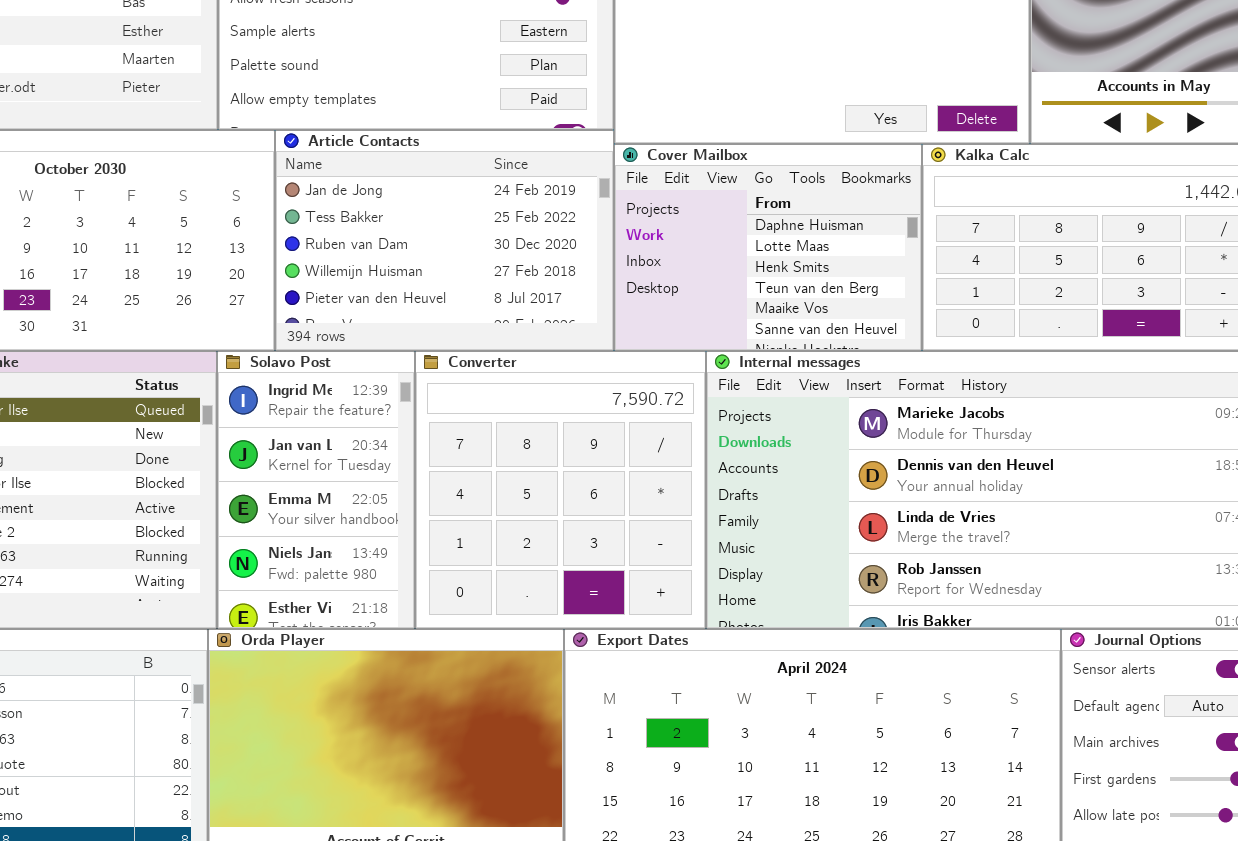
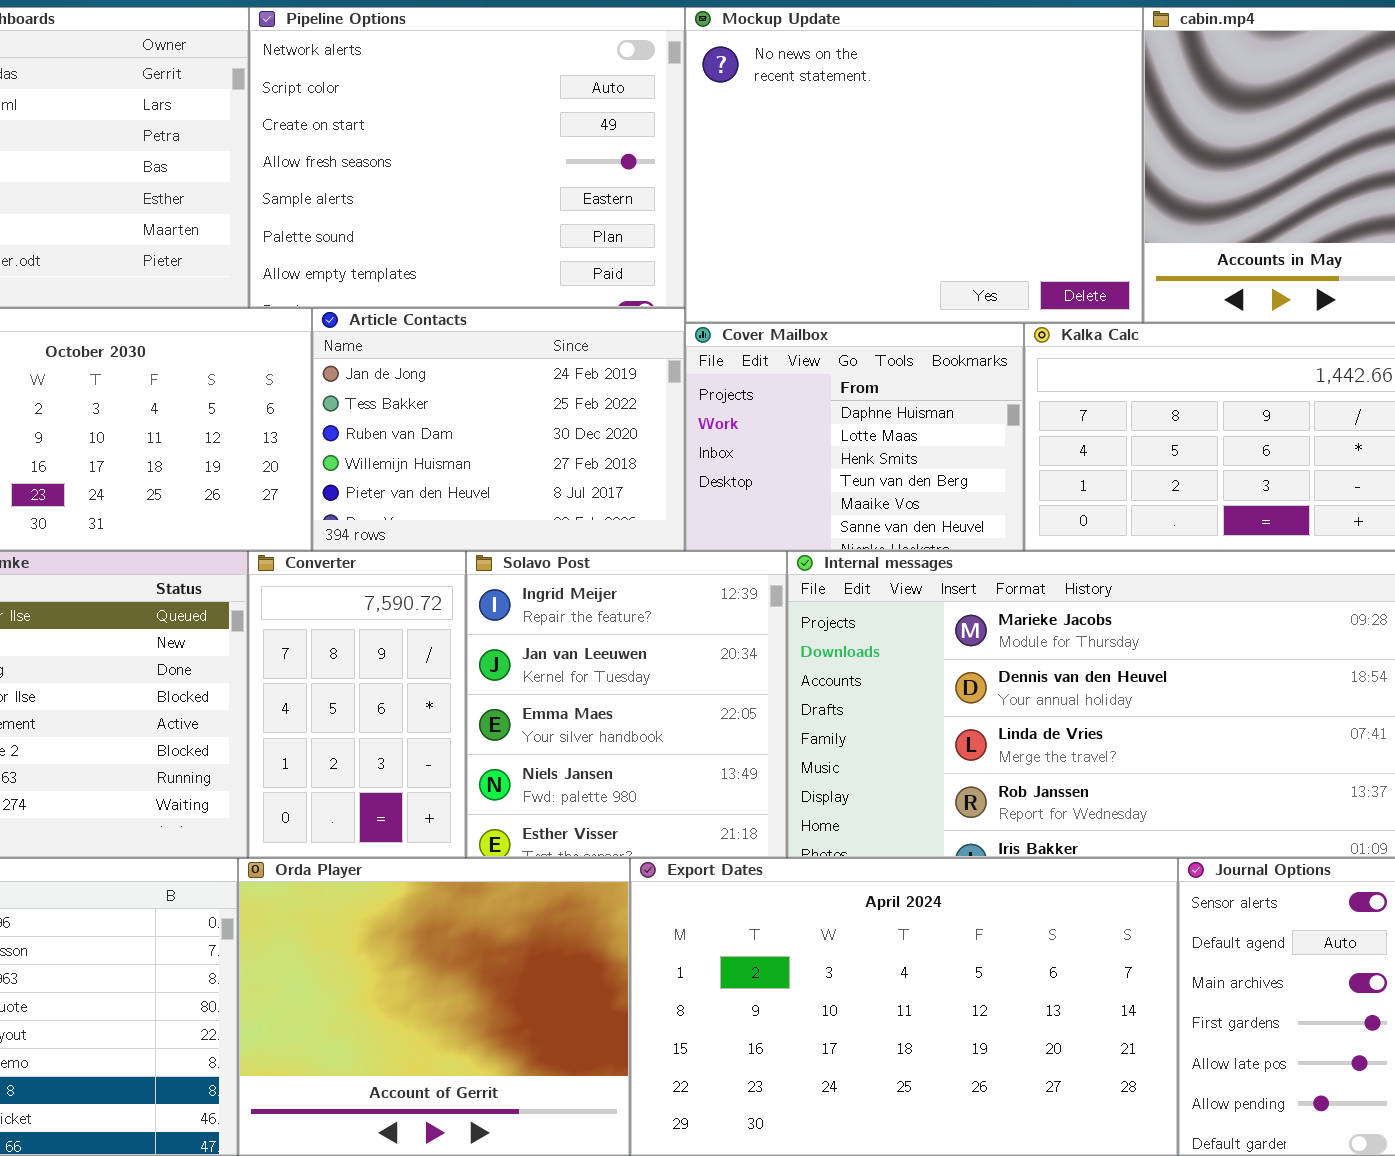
Solavo Post: [217,351,415,629] -> [466,551,787,858], moved, resized
Converter: [415,351,706,629] -> [248,551,466,858], moved, resized

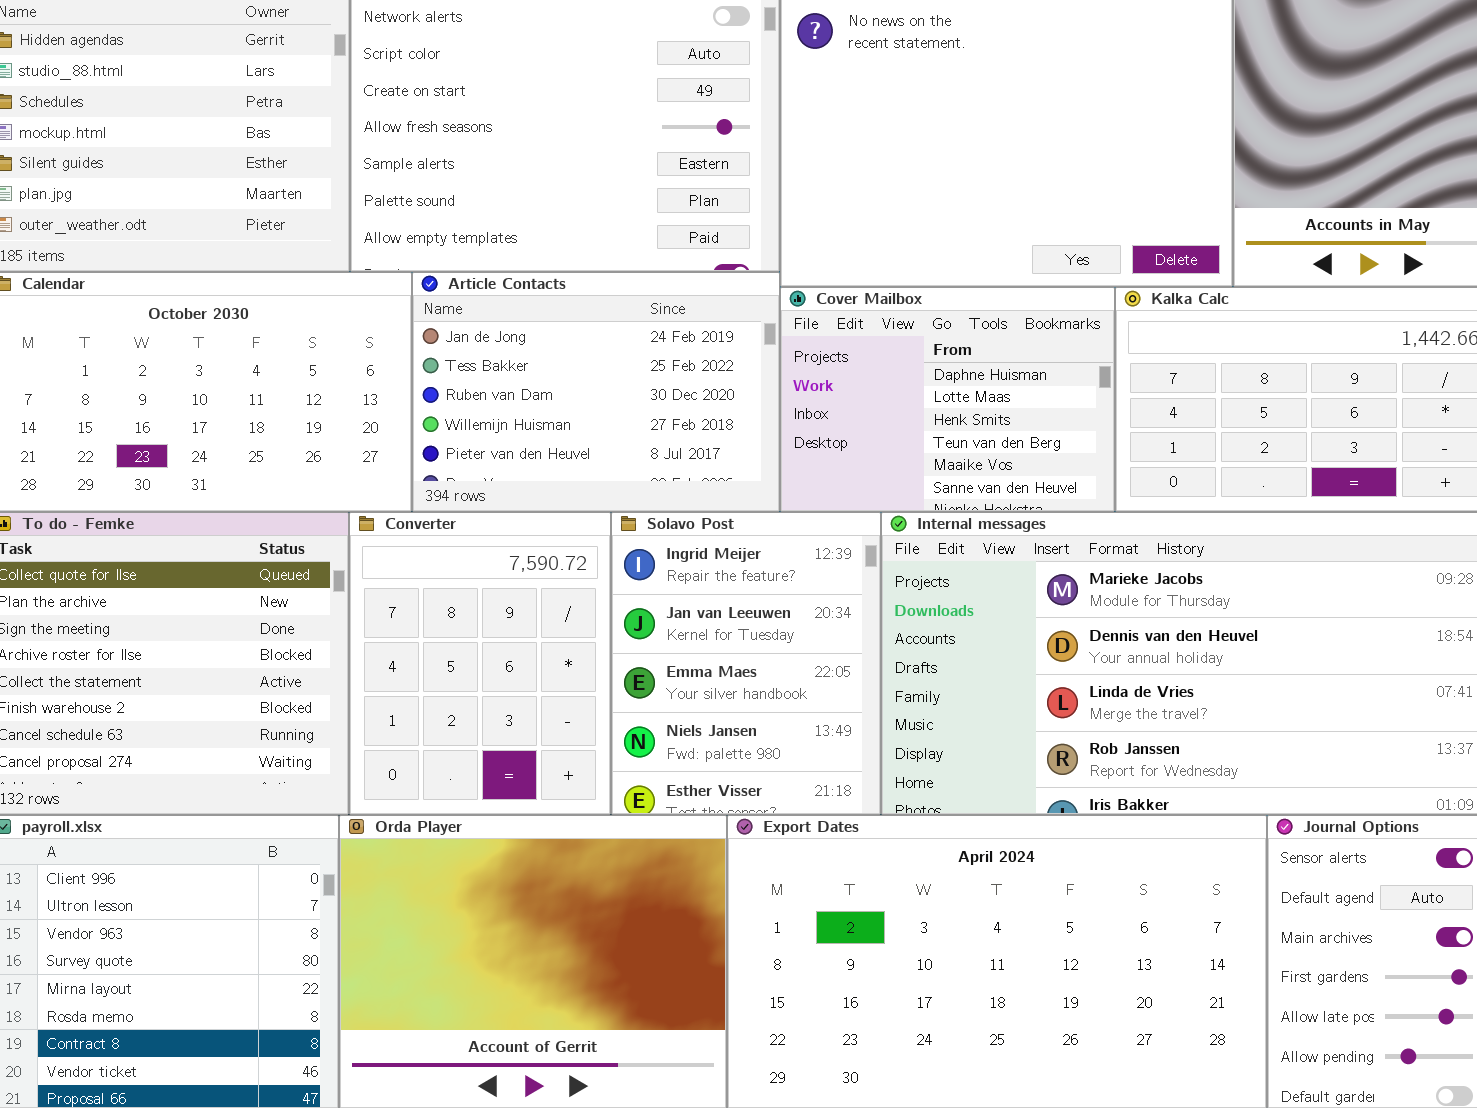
Converter: [248,551,466,858] -> [349,512,611,815], resized
Solavo Post: [466,551,787,858] -> [611,512,881,815], resized

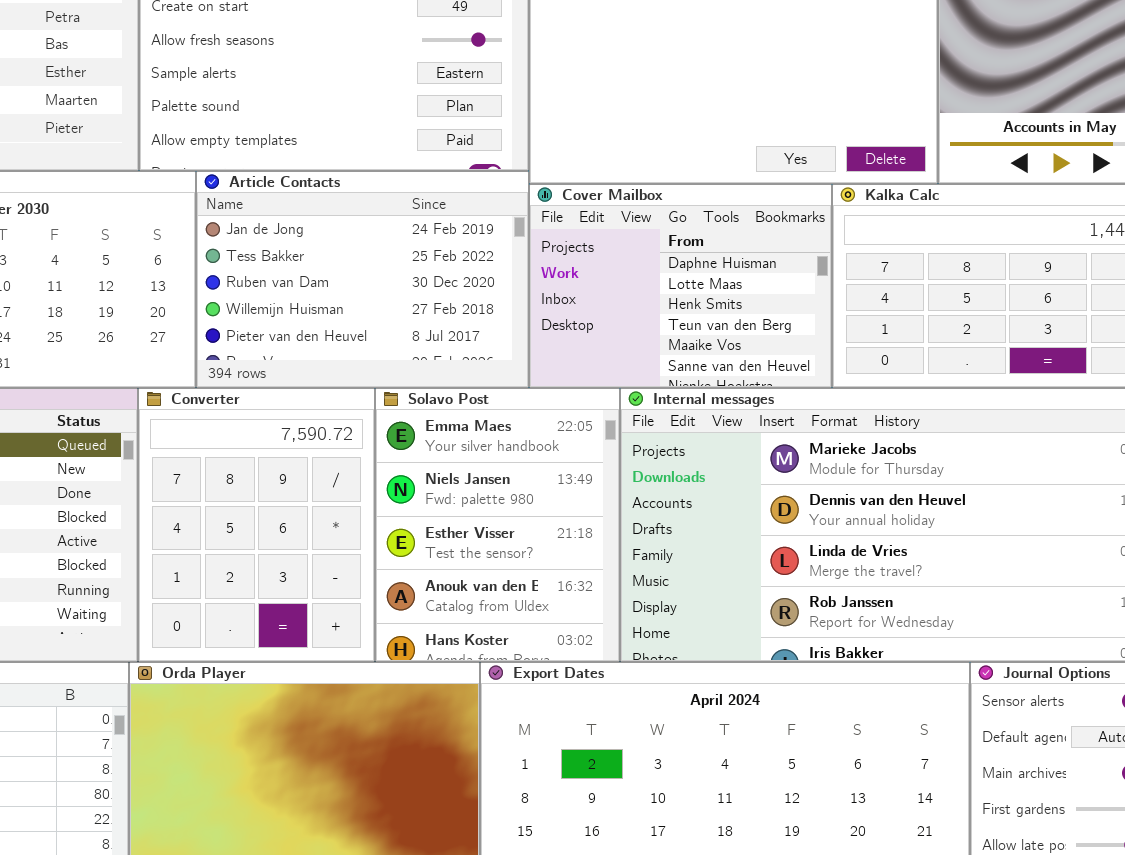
Solavo Post: [611,512,881,815] -> [375,388,620,662], scrolled down 2 rows

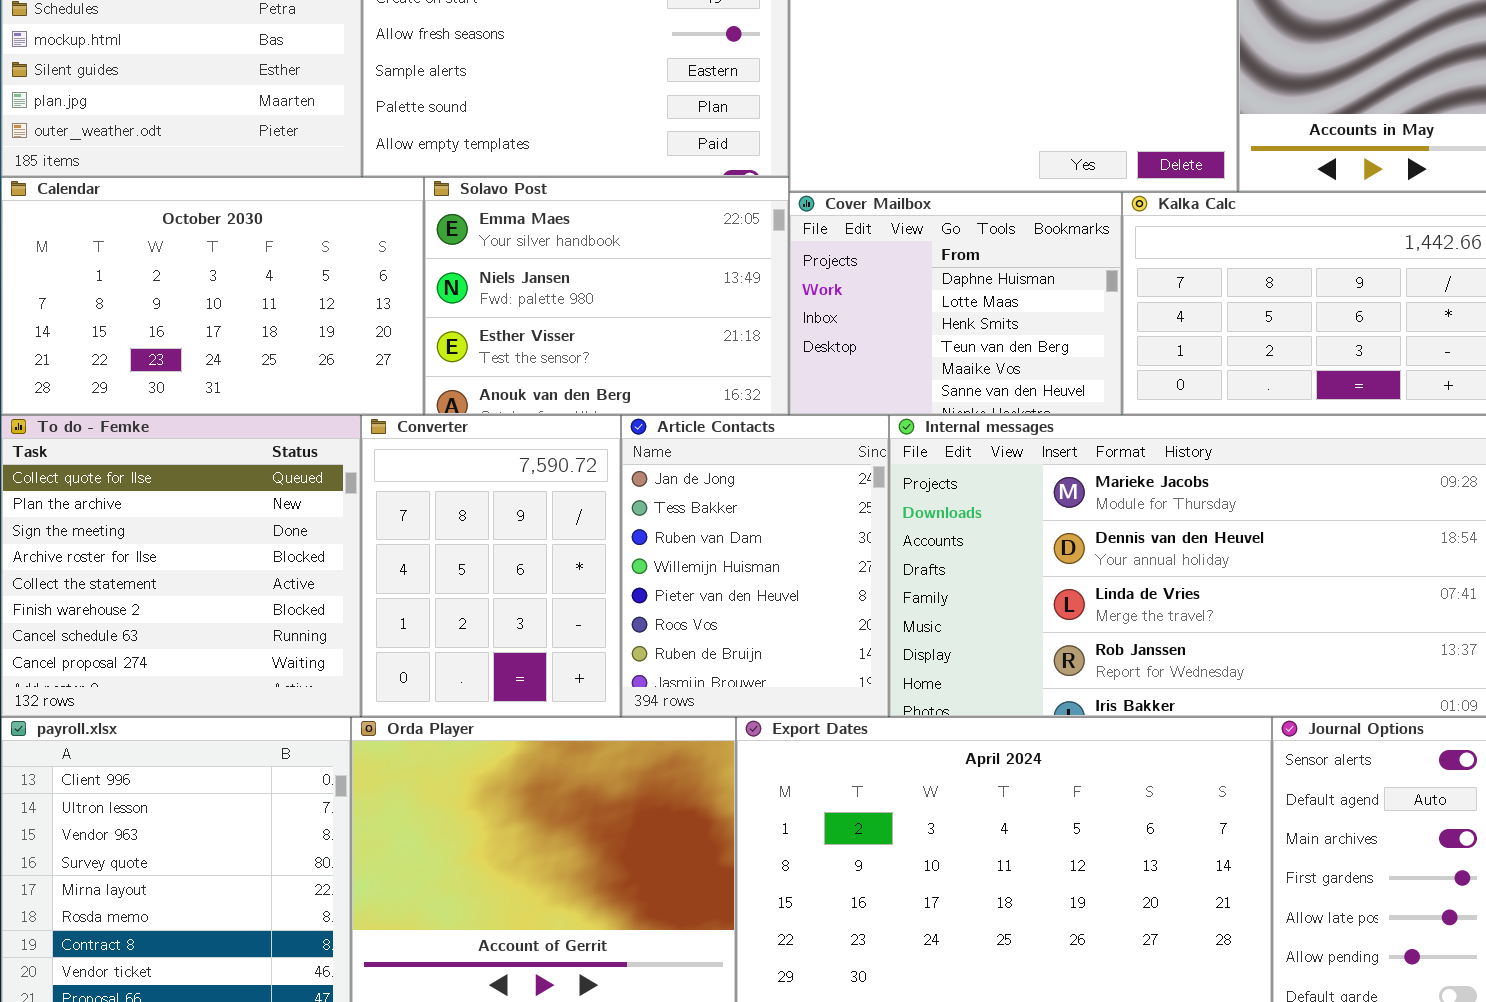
Article Contacts: [196,171,529,388] -> [621,415,889,717], moved, resized
Solavo Post: [375,388,620,662] -> [424,177,789,415], moved, resized

